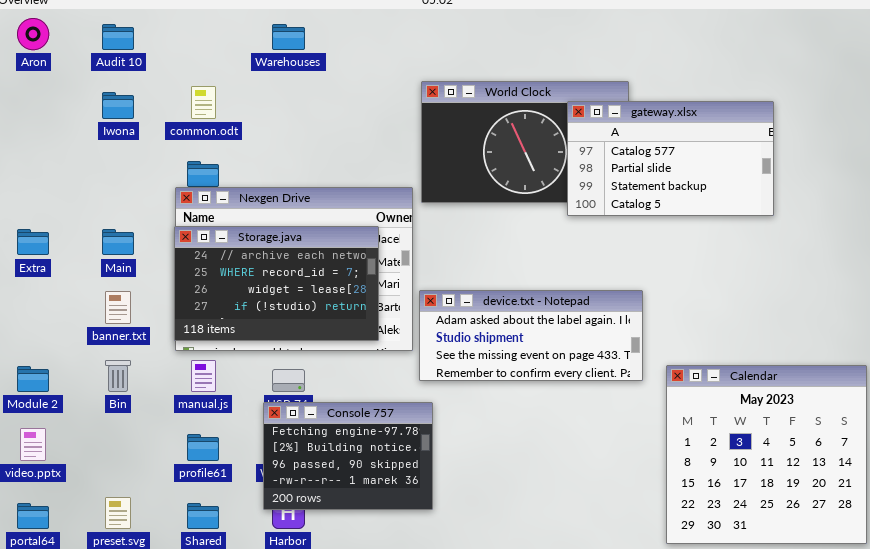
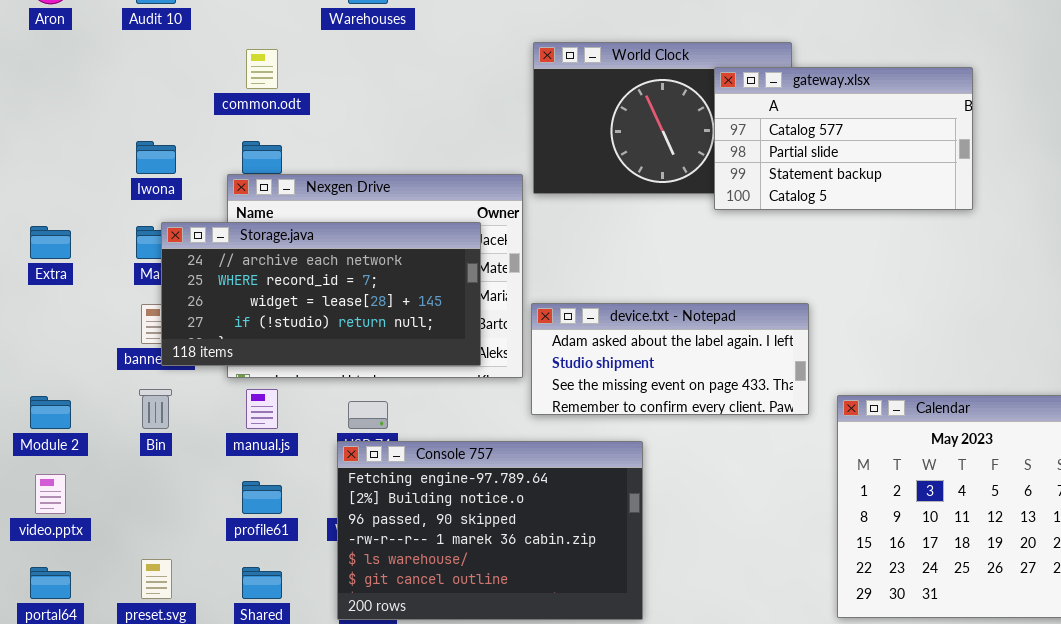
Iwona: [102,92,134,119] -> [136,141,176,174], moved
Storage.java: [174,226,379,341] -> [161,222,481,366], resized
Console 757: [263,402,433,510] -> [337,441,643,620], resized

